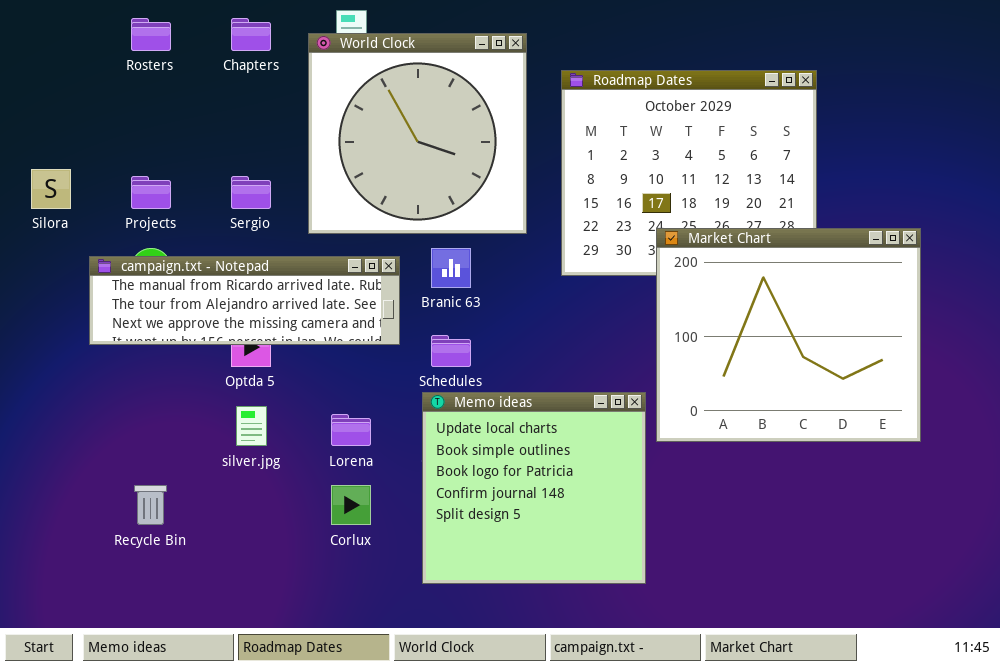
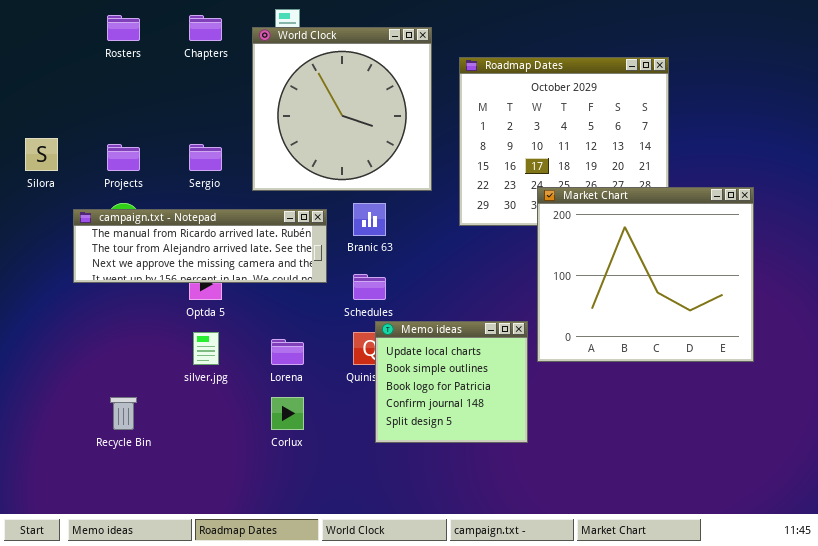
Memo ideas: [422,392,646,584] -> [375,321,528,443], resized

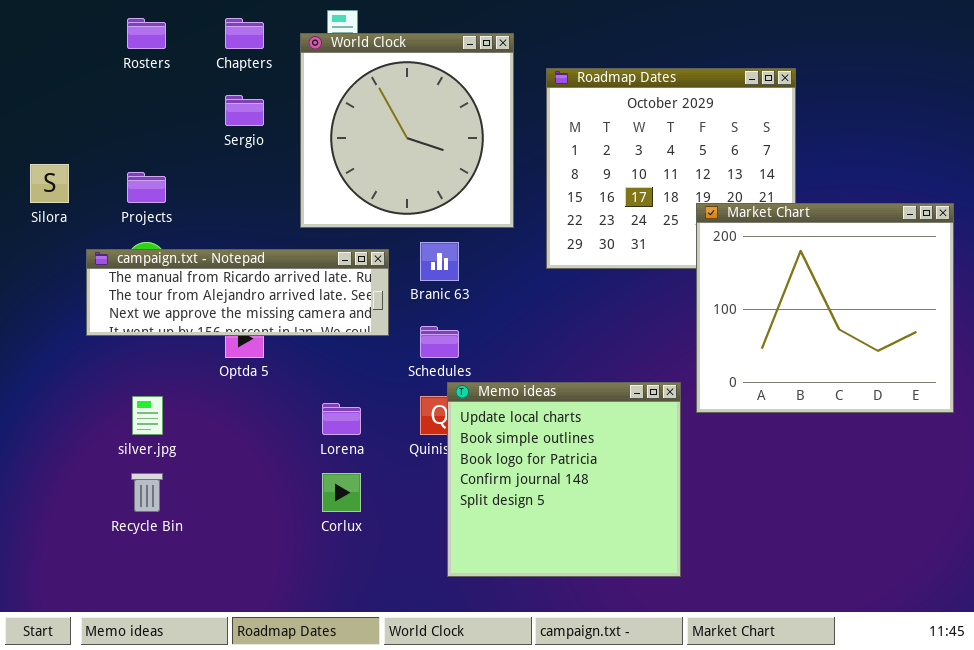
Sergio: [189,144,222,171] -> [225,95,264,126], moved
Market Chart: [537,187,754,362] -> [696,203,954,413], moved
Memo ideas: [375,321,528,443] -> [447,382,681,577], resized
silver.jpg: [193,332,219,365] -> [132,396,163,435], moved

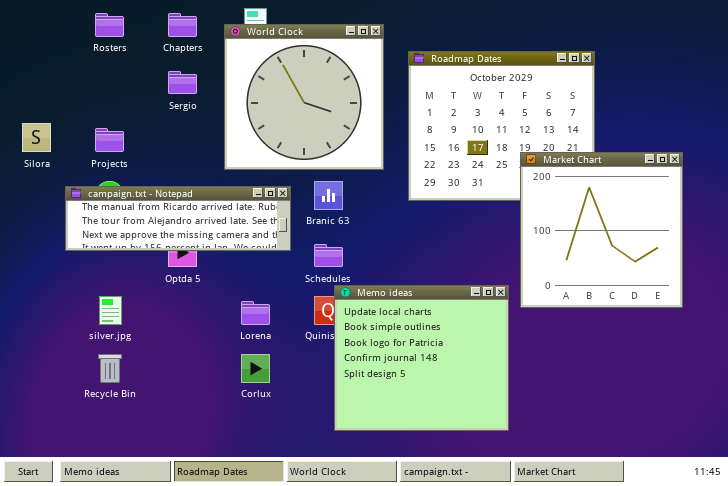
Market Chart: [696,203,954,413] -> [520,152,683,308], resized

